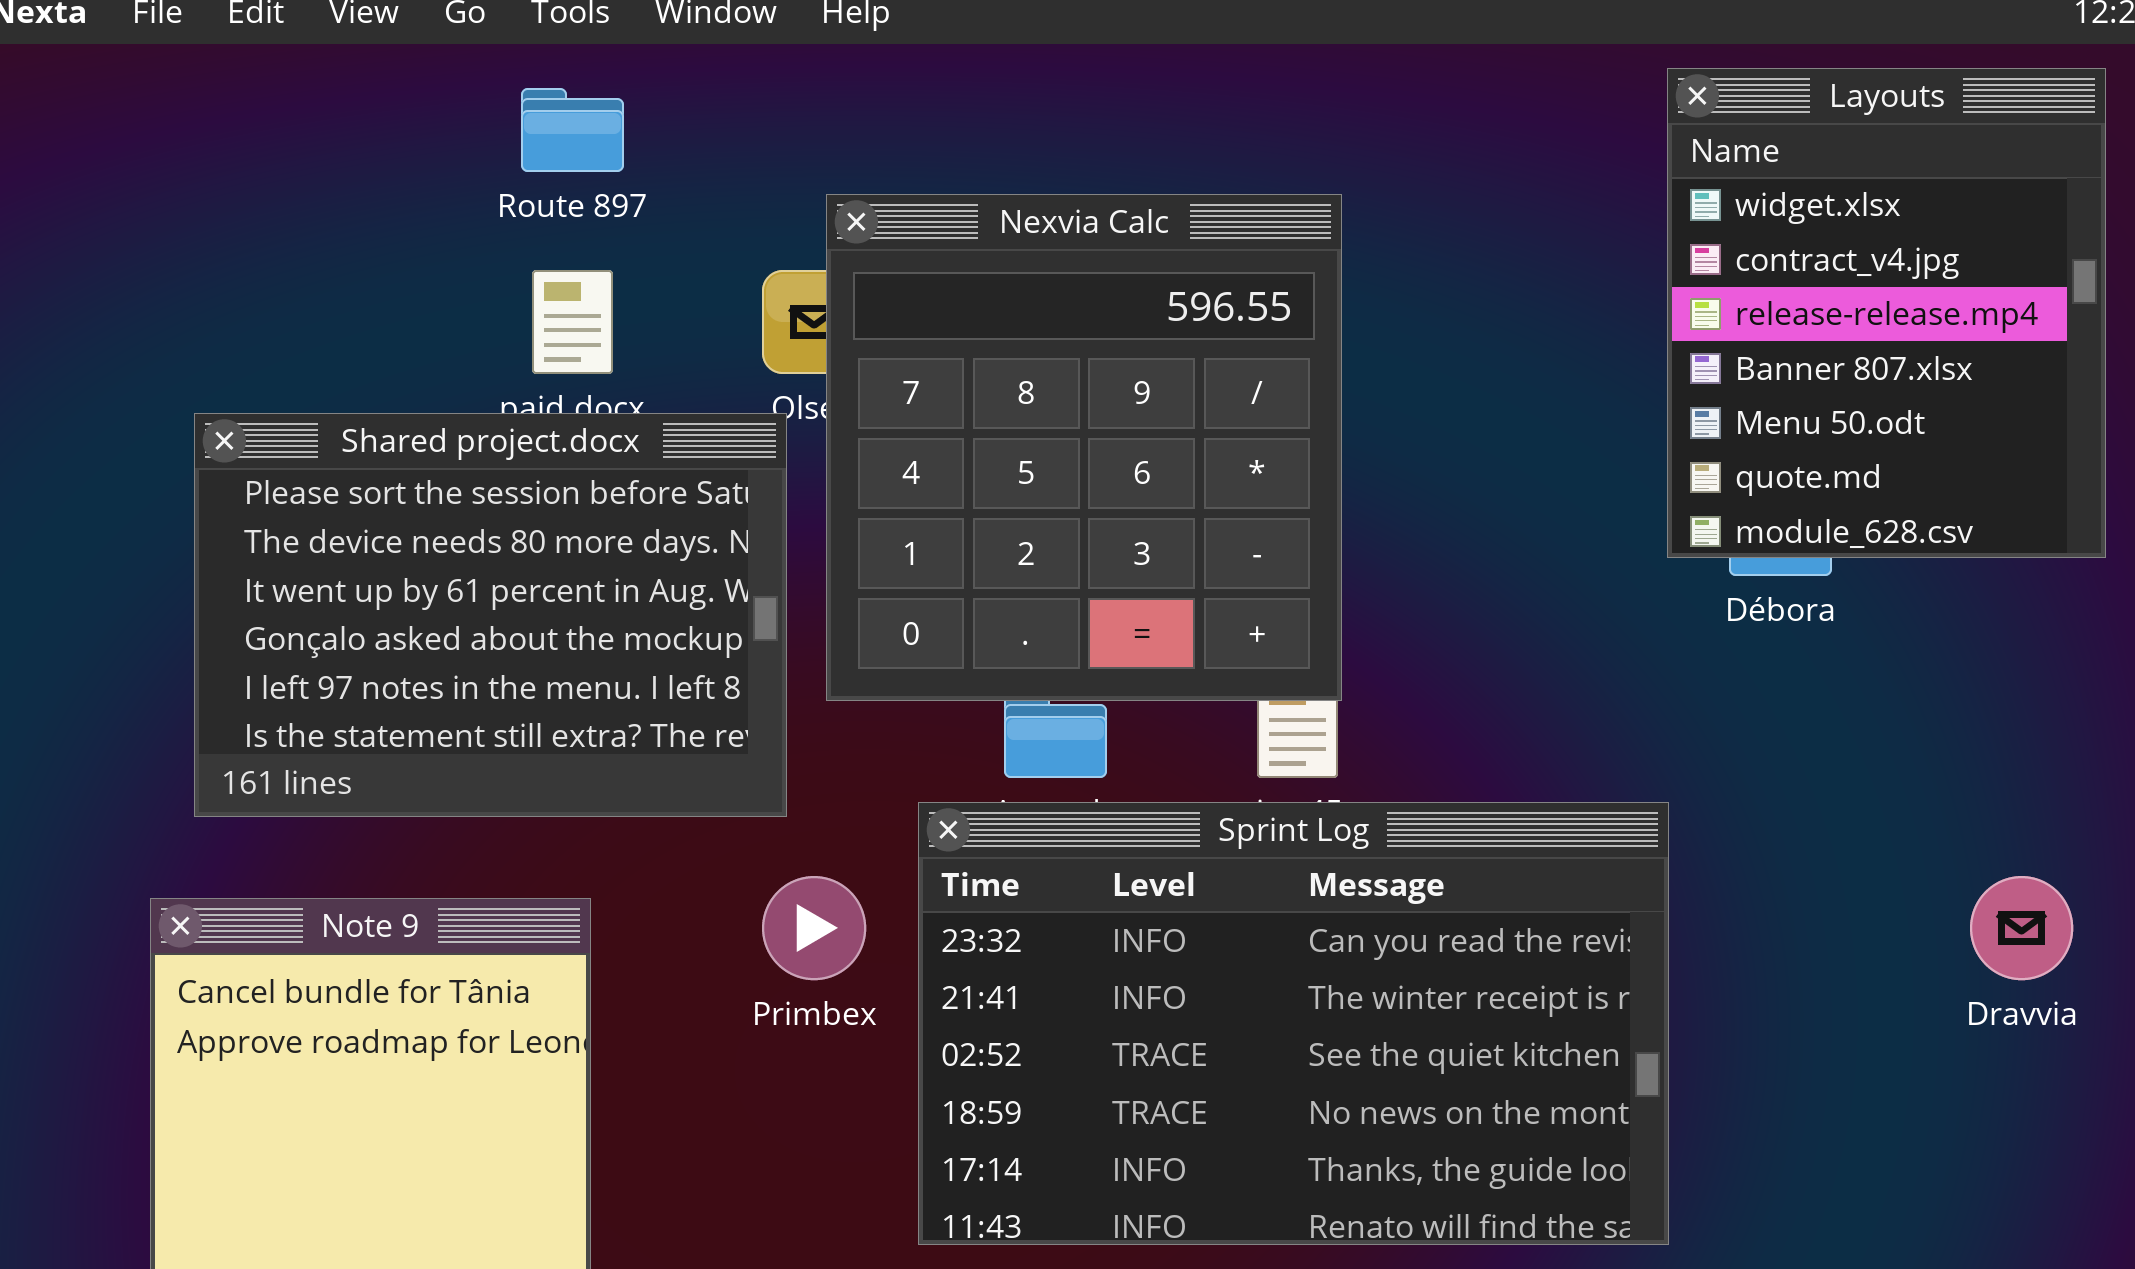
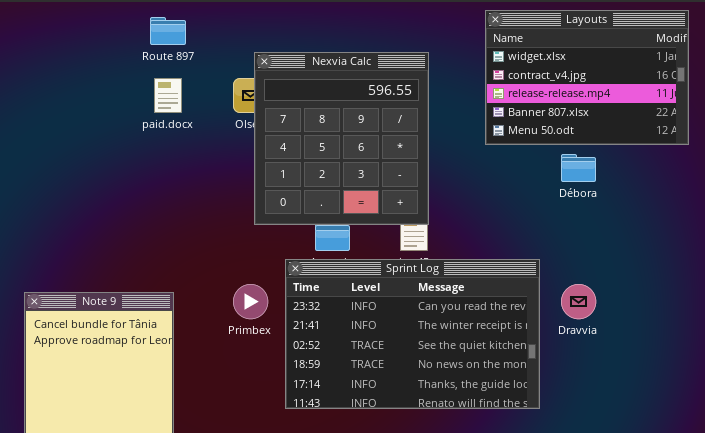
Layouts: [1667,68,2106,558] -> [485,10,689,145], resized
Shared project.docx: [194,413,787,817] -> none, closed
Dravvia: [1970,876,2073,980] -> [561,284,596,319], moved

